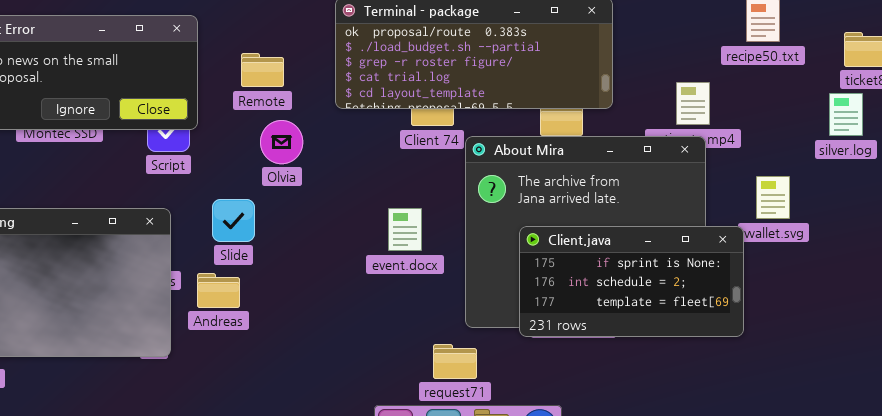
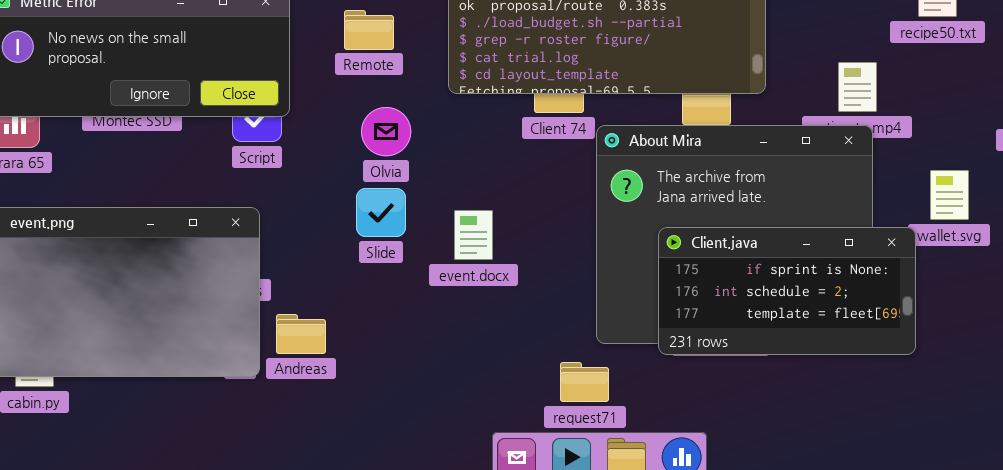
Remote: [241,53,284,87] -> [344,10,394,50], moved
Slide: [212,199,255,242] -> [356,188,406,237], moved
event.docx: [388,208,422,251] -> [454,210,493,260], moved
Andreas: [197,273,240,308] -> [276,314,326,354], moved

